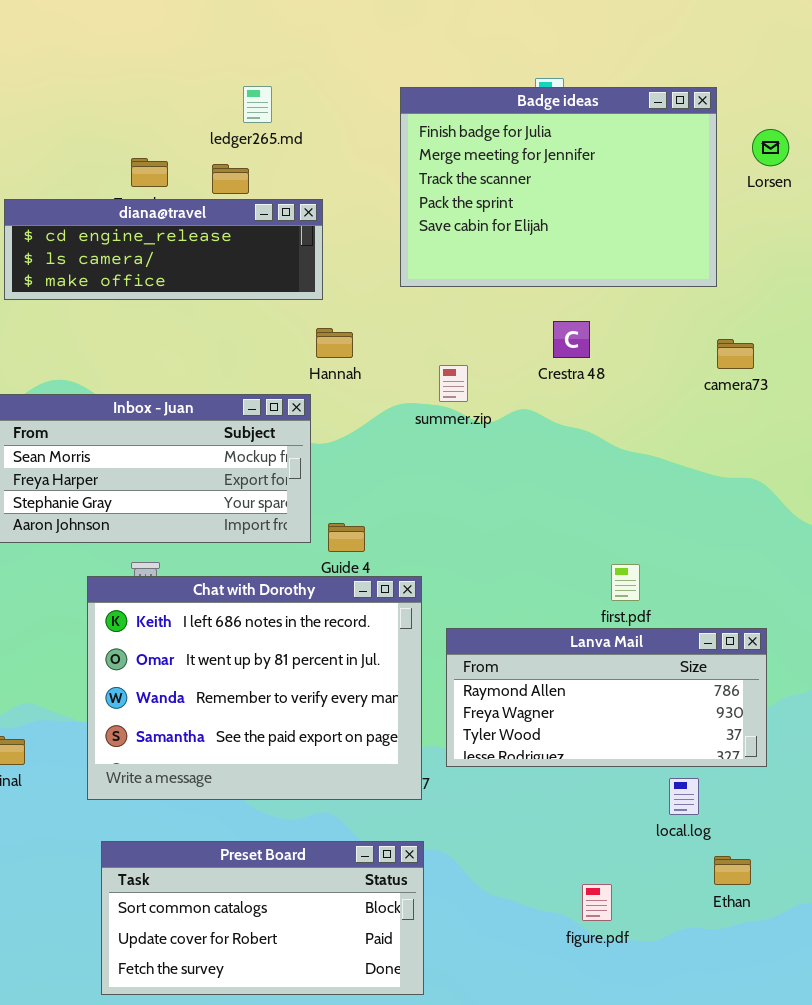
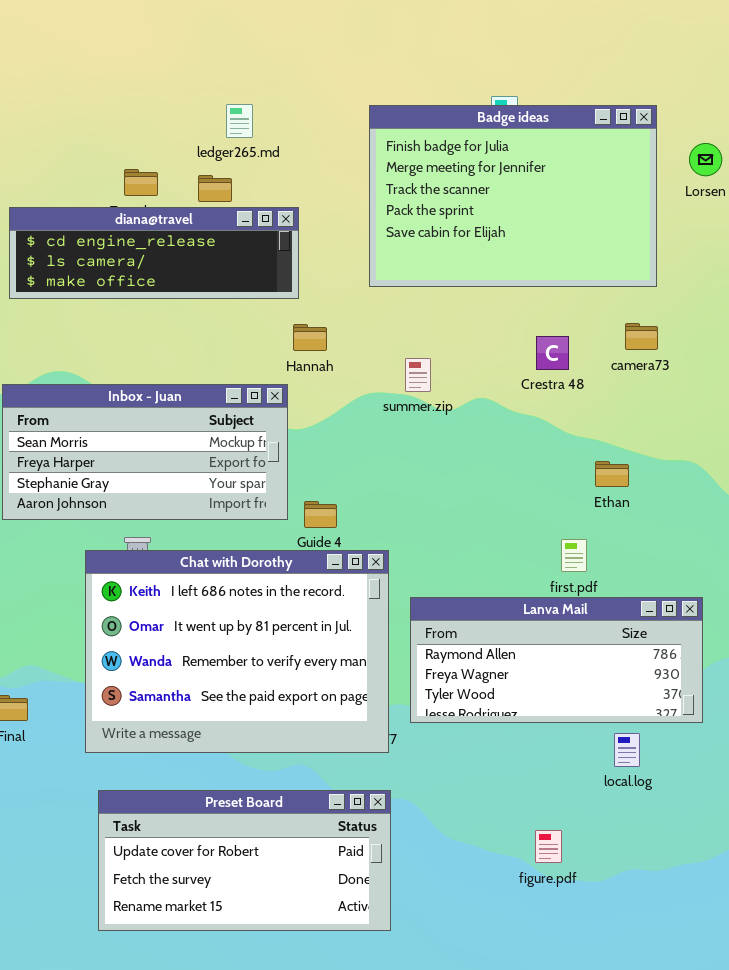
Crestra 48: [553,321,590,358] -> [536,336,569,370], moved
camera73: [717,339,754,369] -> [625,323,658,350], moved
Preset Board: [101,841,424,995] -> [98,790,391,931], scrolled down 1 row
Ethan: [714,856,751,885] -> [595,461,629,487], moved

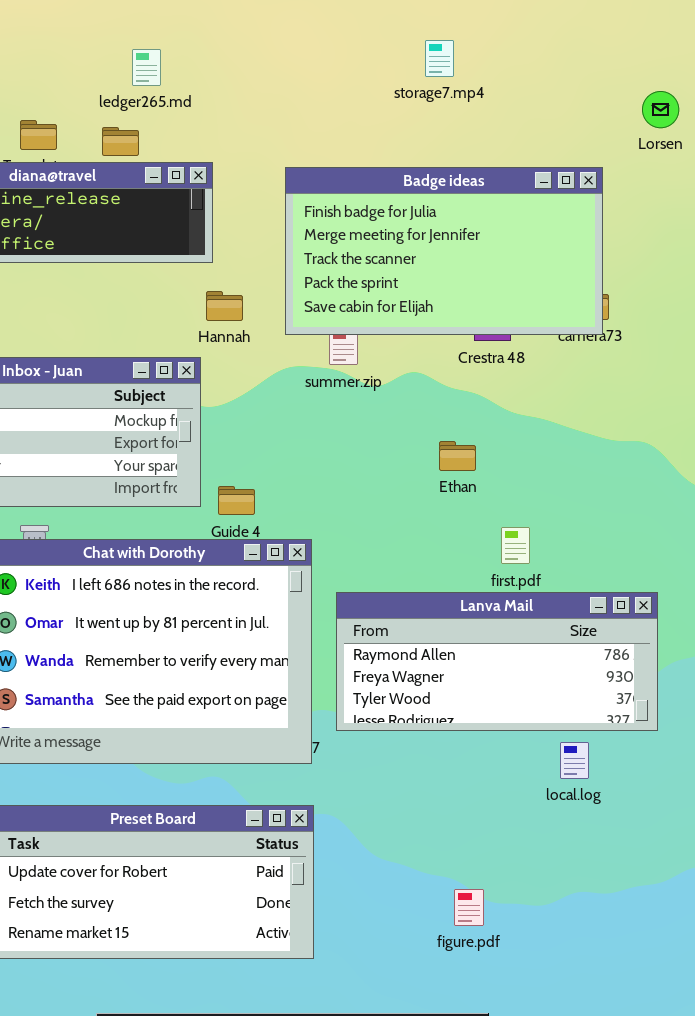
Badge ideas: [369,105,657,287] -> [285,167,603,335], moved, resized
Ethan: [595,461,629,487] -> [439,441,476,471], moved
figure.pdf: [535,830,562,863] -> [454,889,484,926], moved

